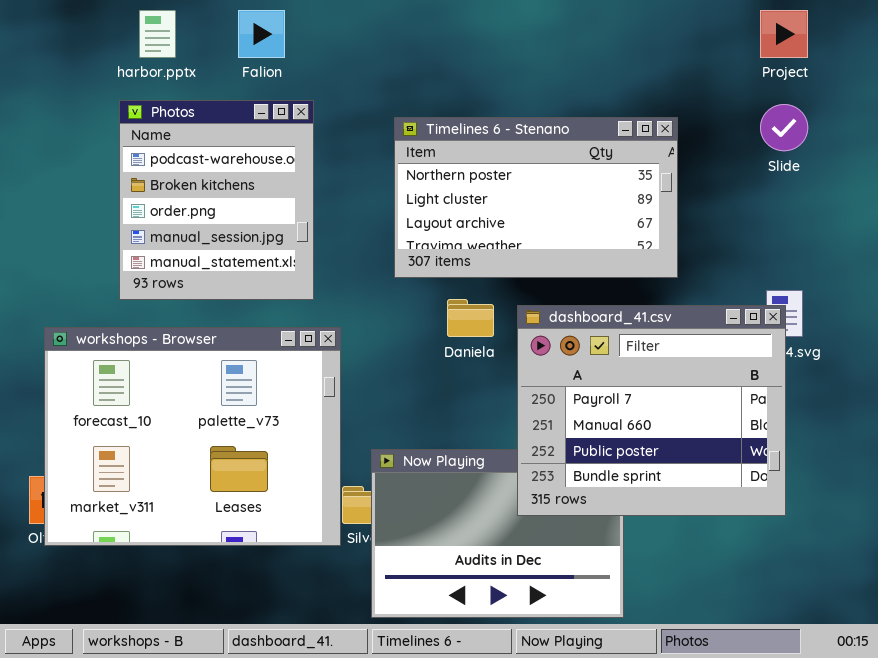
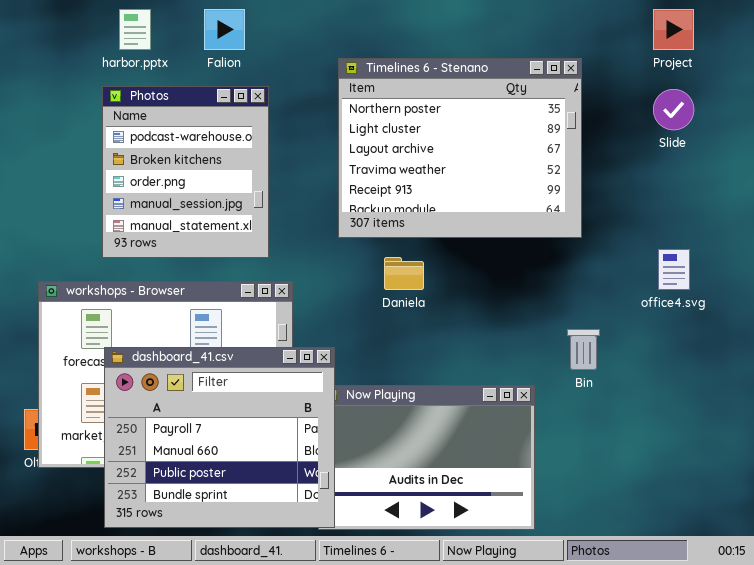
Timelines 6 - Stenano: [394,117,678,278] -> [338,58,582,238], resized
dashboard_41.csv: [517,305,786,516] -> [104,347,335,528], moved

